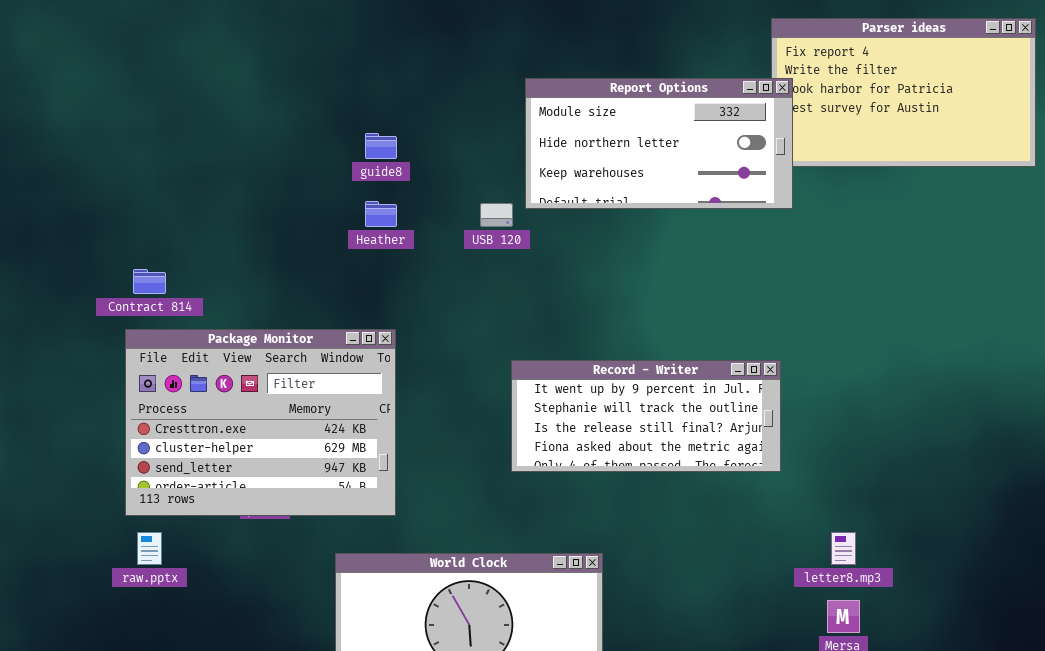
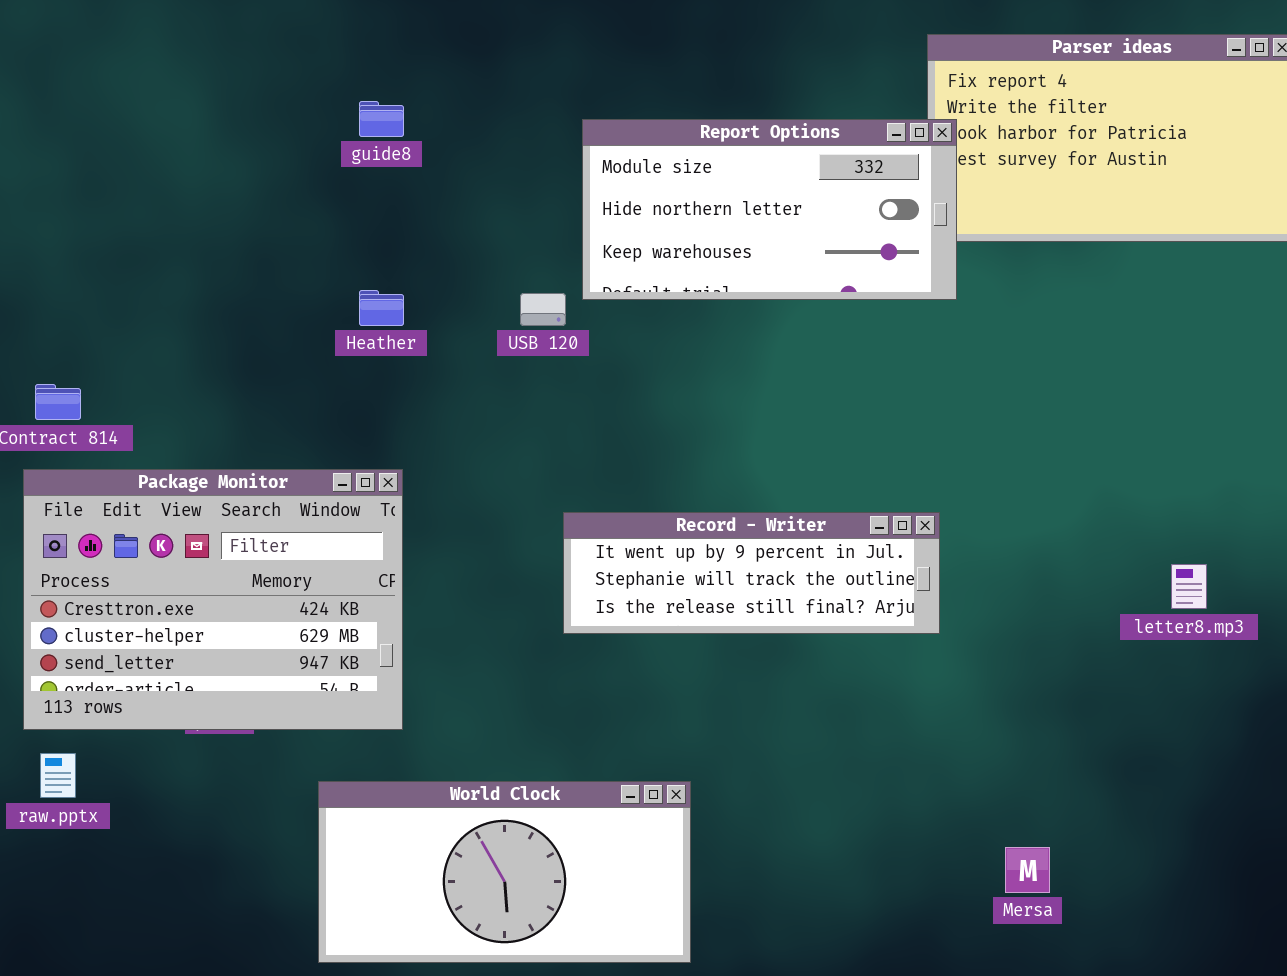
guide8: [365,133,397,159] -> [359,101,404,137], moved
Record - Writer: [511,360,781,472] -> [563,512,940,634], resized
letter8.mp3: [831,532,856,565] -> [1171,564,1207,609], moved

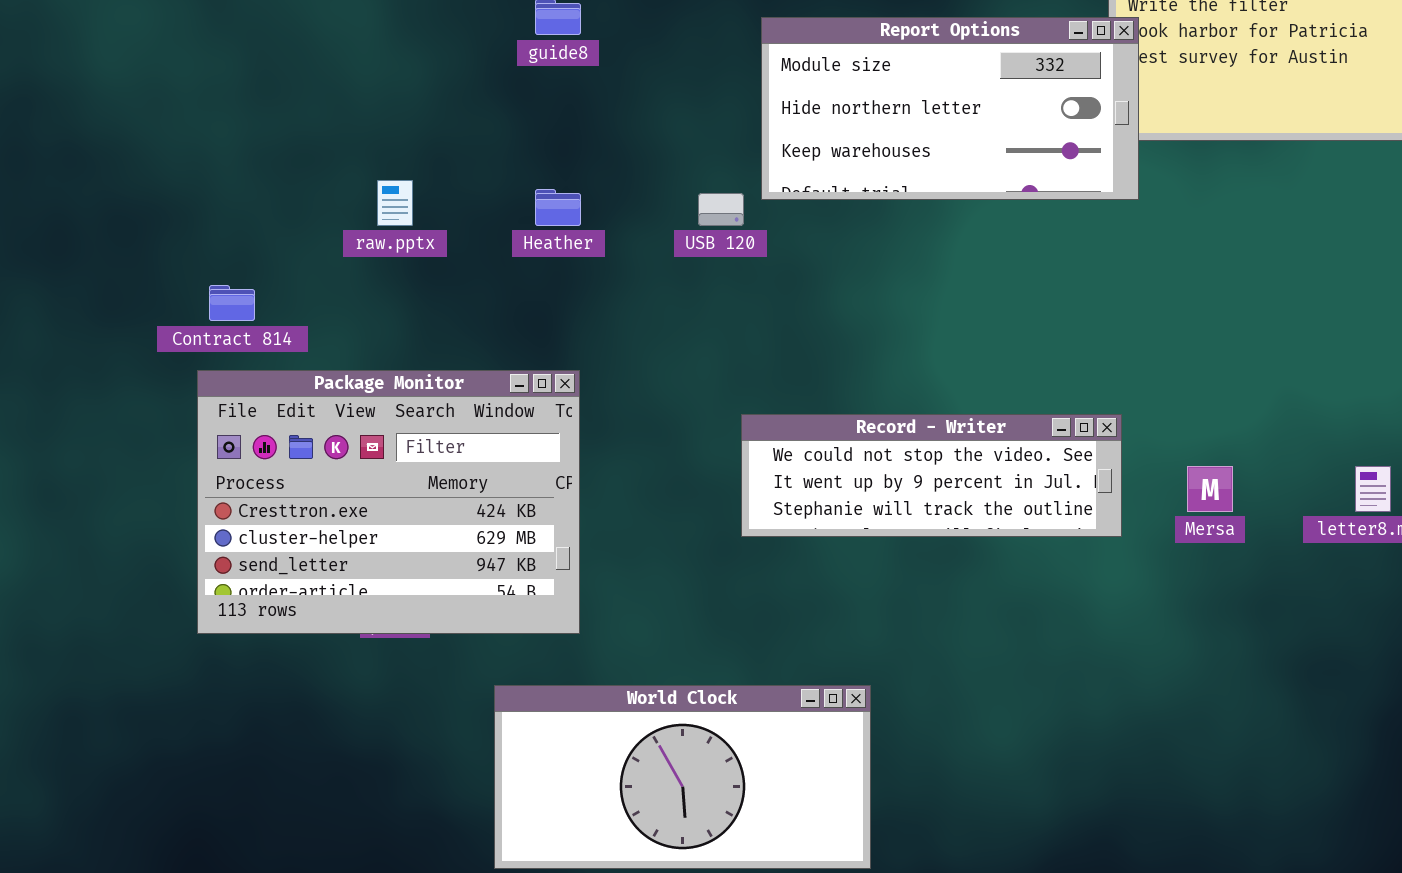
Record - Writer: [563,512,940,634] -> [741,414,1122,537], scrolled up 1 row
raw.pptx: [40,753,76,798] -> [377,180,413,226], moved
Mersa: [1005,847,1050,893] -> [1187,466,1233,512], moved

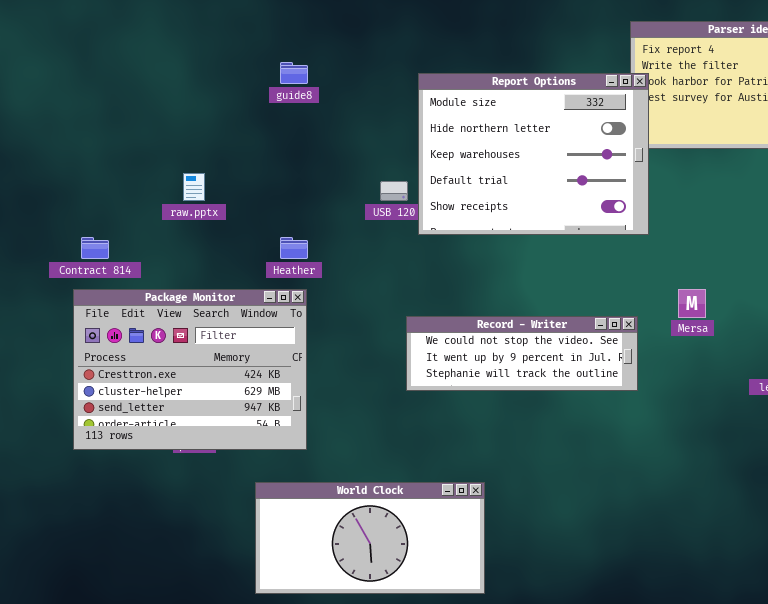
Report Options: [761,17,1139,200] -> [418,73,649,235], resized
Heather: [535,189,581,226] -> [280,237,308,259], moved
Mersa: [1187,466,1233,512] -> [678,289,706,318], moved

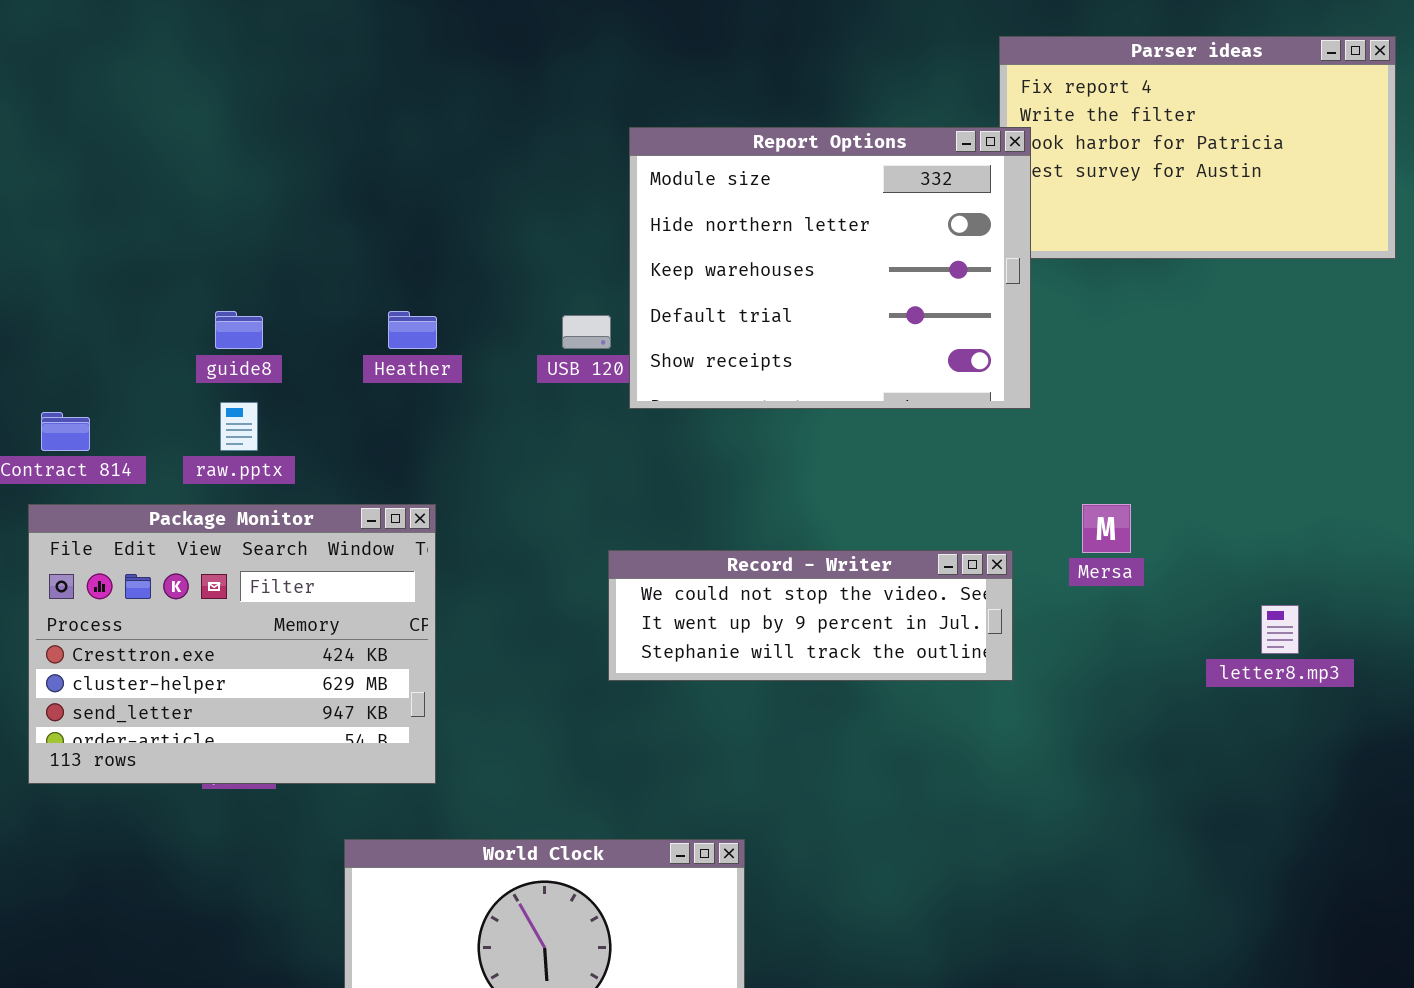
guide8: [280,62,308,84] -> [215,311,263,349], moved
raw.pptx: [183,173,205,201] -> [220,402,258,451], moved
Heather: [280,237,308,259] -> [388,311,437,349], moved

